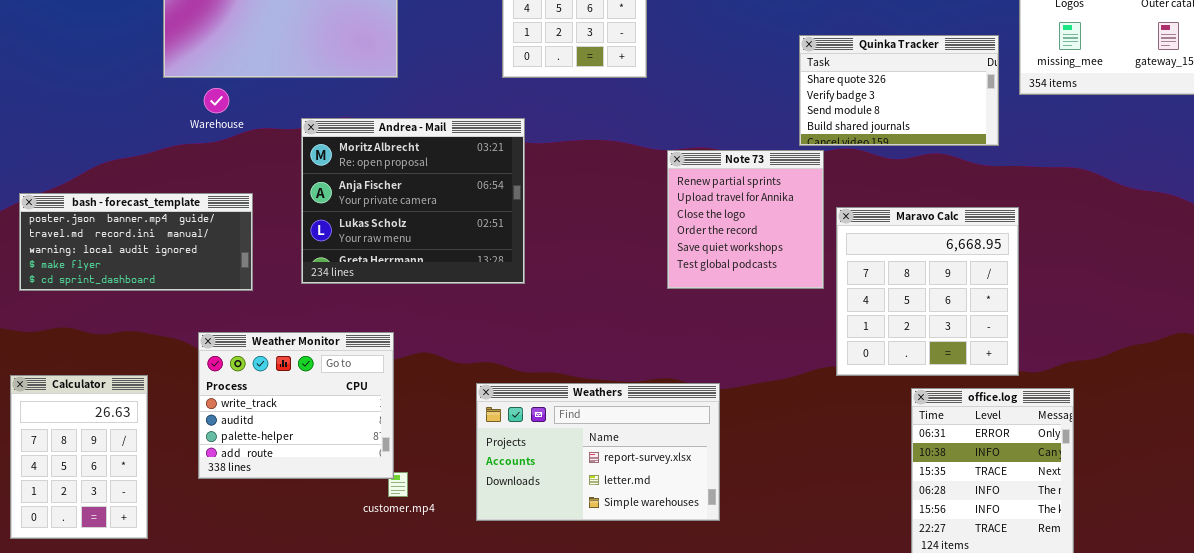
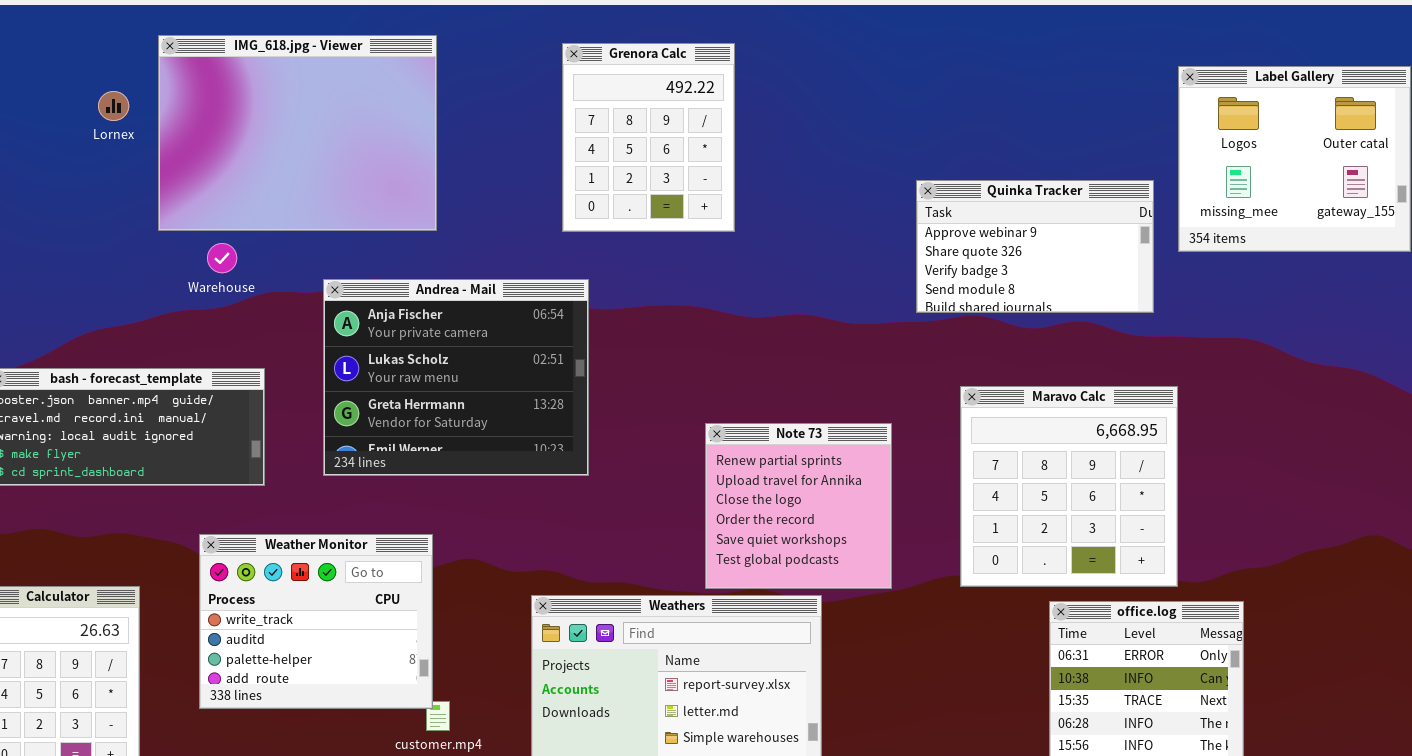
Quinka Tracker: [799,35,999,146] -> [916,180,1154,313], scrolled up 1 row
Andrea - Mail: [301,118,525,284] -> [323,279,589,476], scrolled down 1 row
Note 73: [667,150,824,289] -> [705,423,892,589], moved

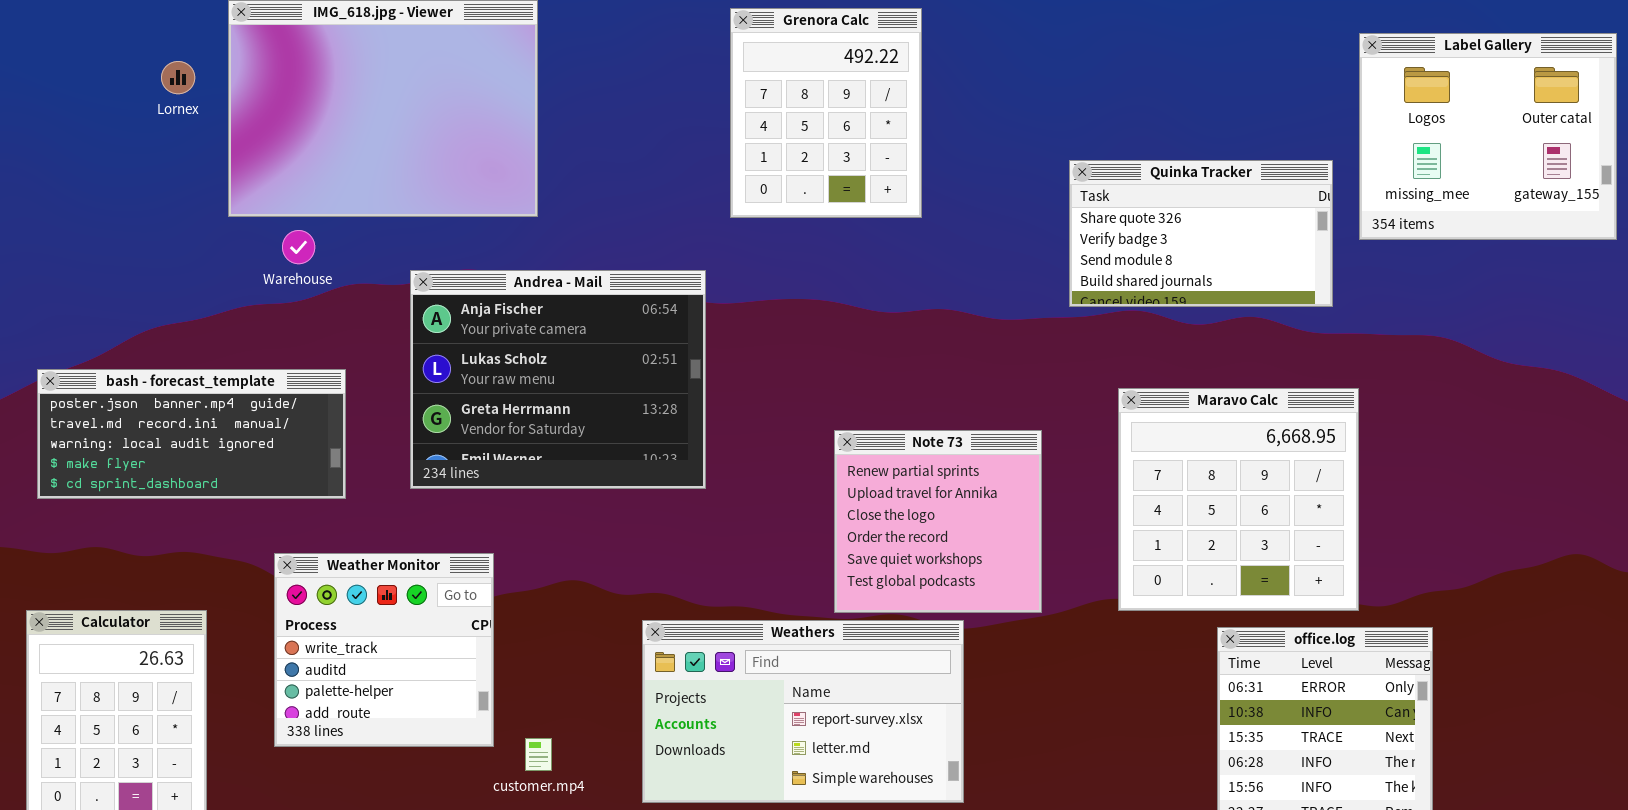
Grenora Calc: [562,43,735,232] -> [730,8,922,218], moved
Quinka Tracker: [916,180,1154,313] -> [1069,160,1333,307], scrolled down 1 row
Weather Monitor: [199,534,433,709] -> [274,553,494,747], resized

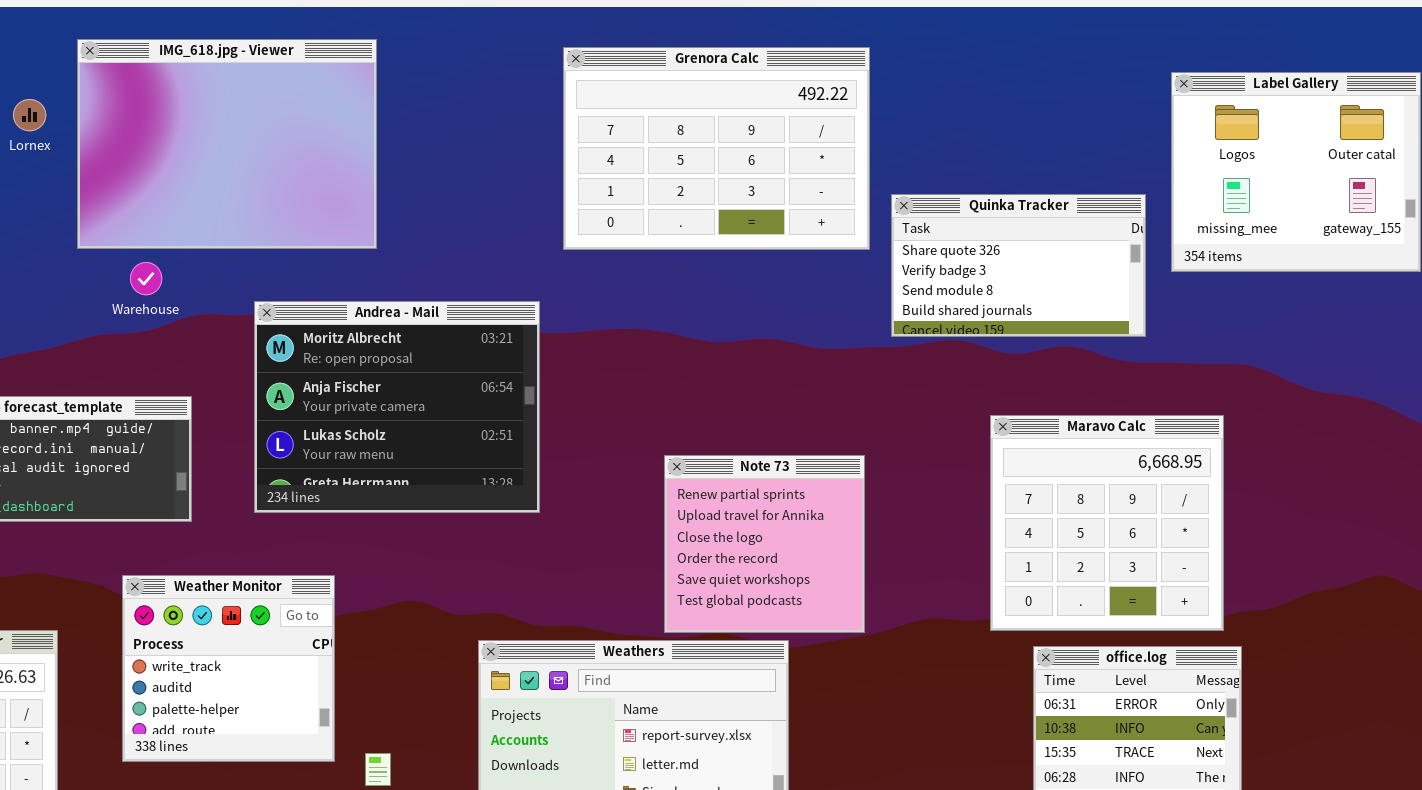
Grenora Calc: [730,8,922,218] -> [563,47,870,250], resized
Andrea - Mail: [410,270,706,489] -> [254,301,540,513], scrolled up 1 row
Maravo Calc: [1118,388,1359,611] -> [990,415,1224,631], moved

